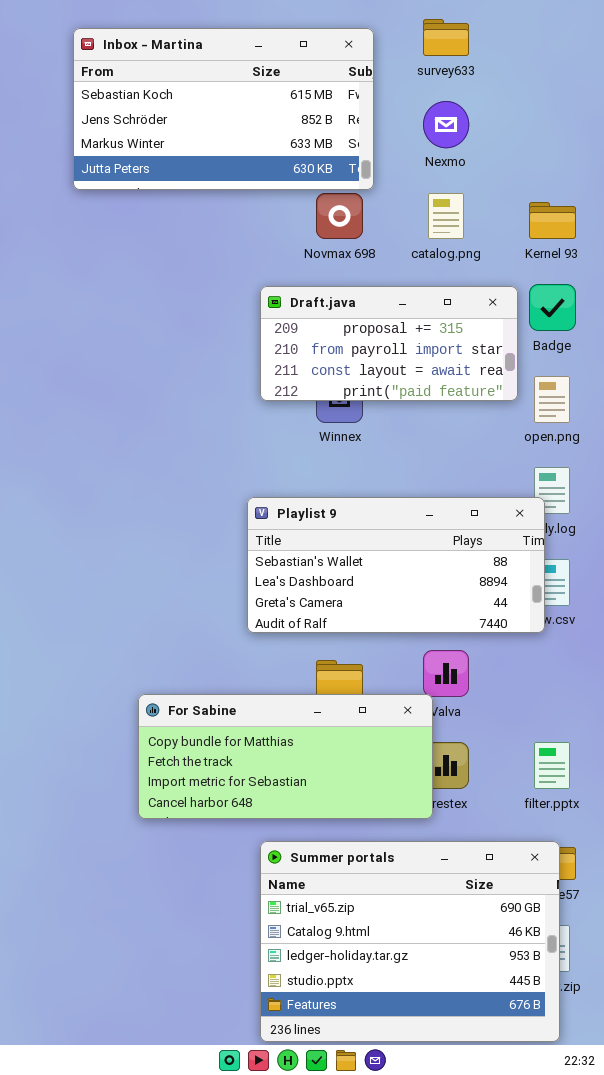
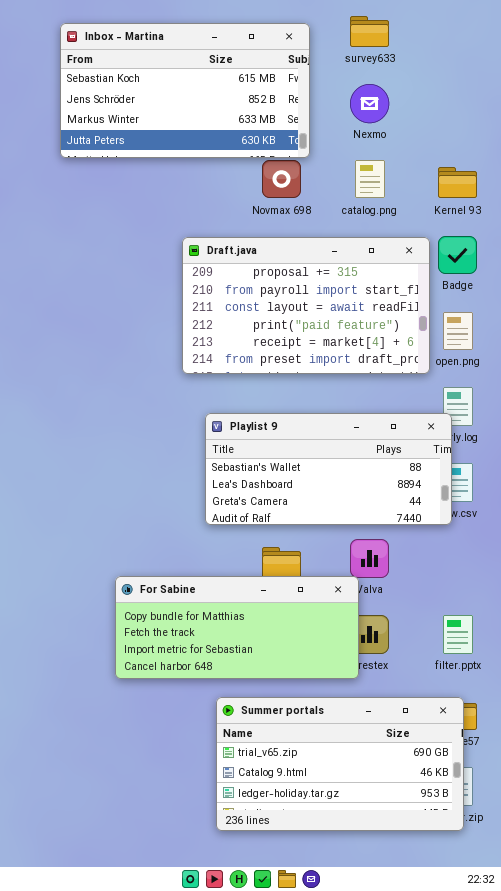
Draft.java: [260,286,518,401] -> [182,237,430,374], resized
Summer portals: [260,841,560,1042] -> [216,697,464,831], resized

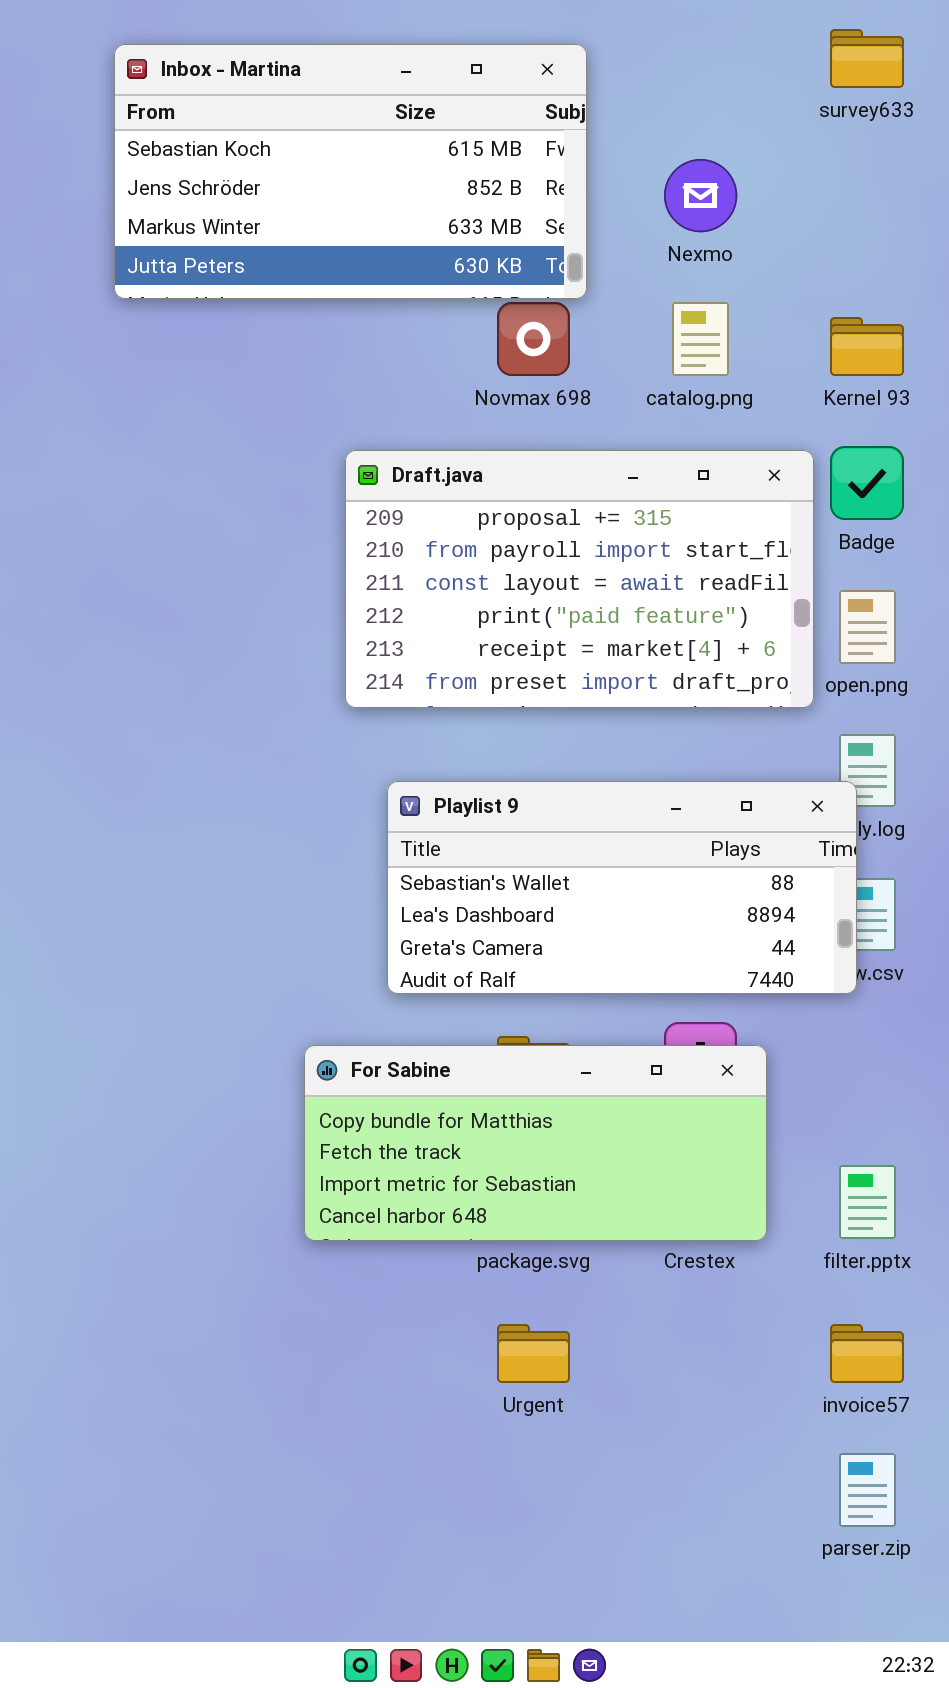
survey633: [350,16,389,47] -> [830,29,904,88], moved
For Sabine: [115,576,359,679] -> [304,1045,767,1241], moved
Summer portals: [216,697,464,831] -> none, closed

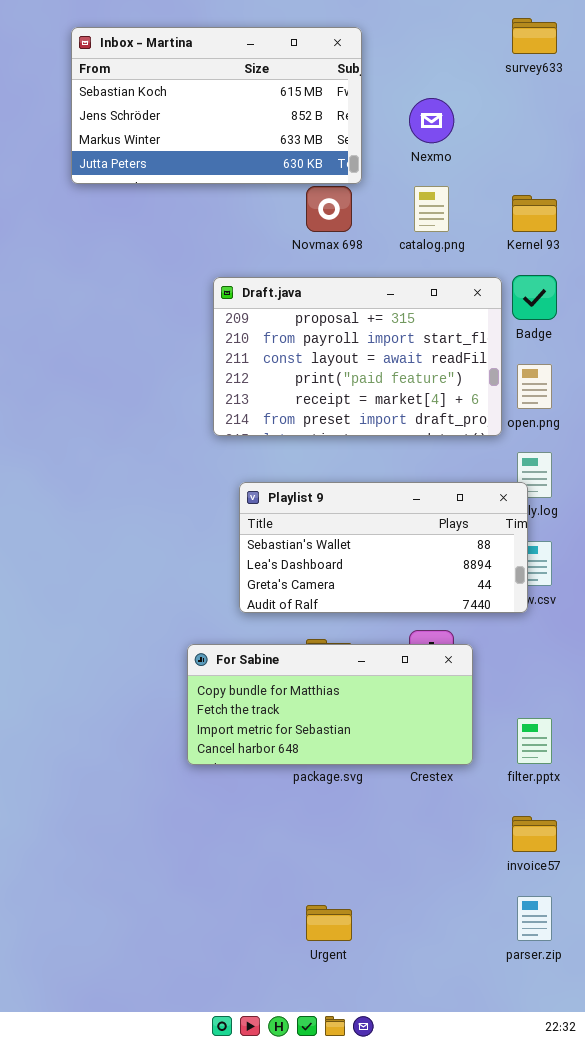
Urgent: [497,1324,570,1383] -> [306,905,352,941], moved

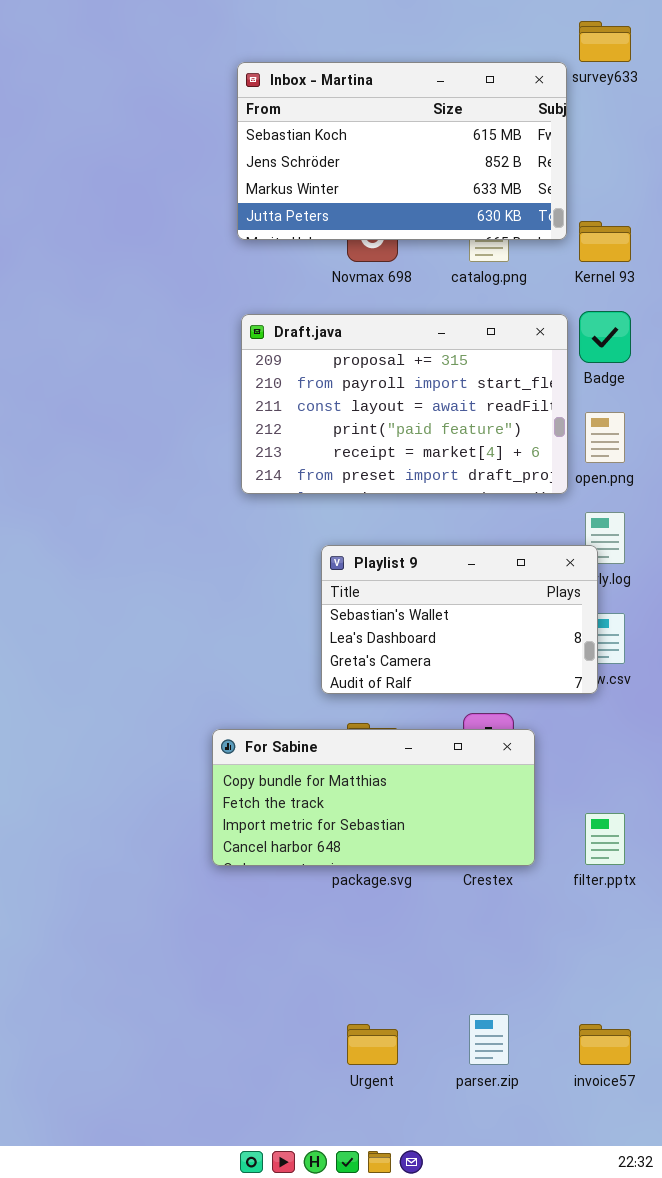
Inbox - Martina: [71,27,362,184] -> [237,62,567,240], moved
Playlist 9: [239,482,528,613] -> [321,545,598,694], resized
invoice57: [512,816,557,852] -> [579,1024,631,1065], moved
parser.zip: [517,896,552,941] -> [469,1014,509,1065], moved

